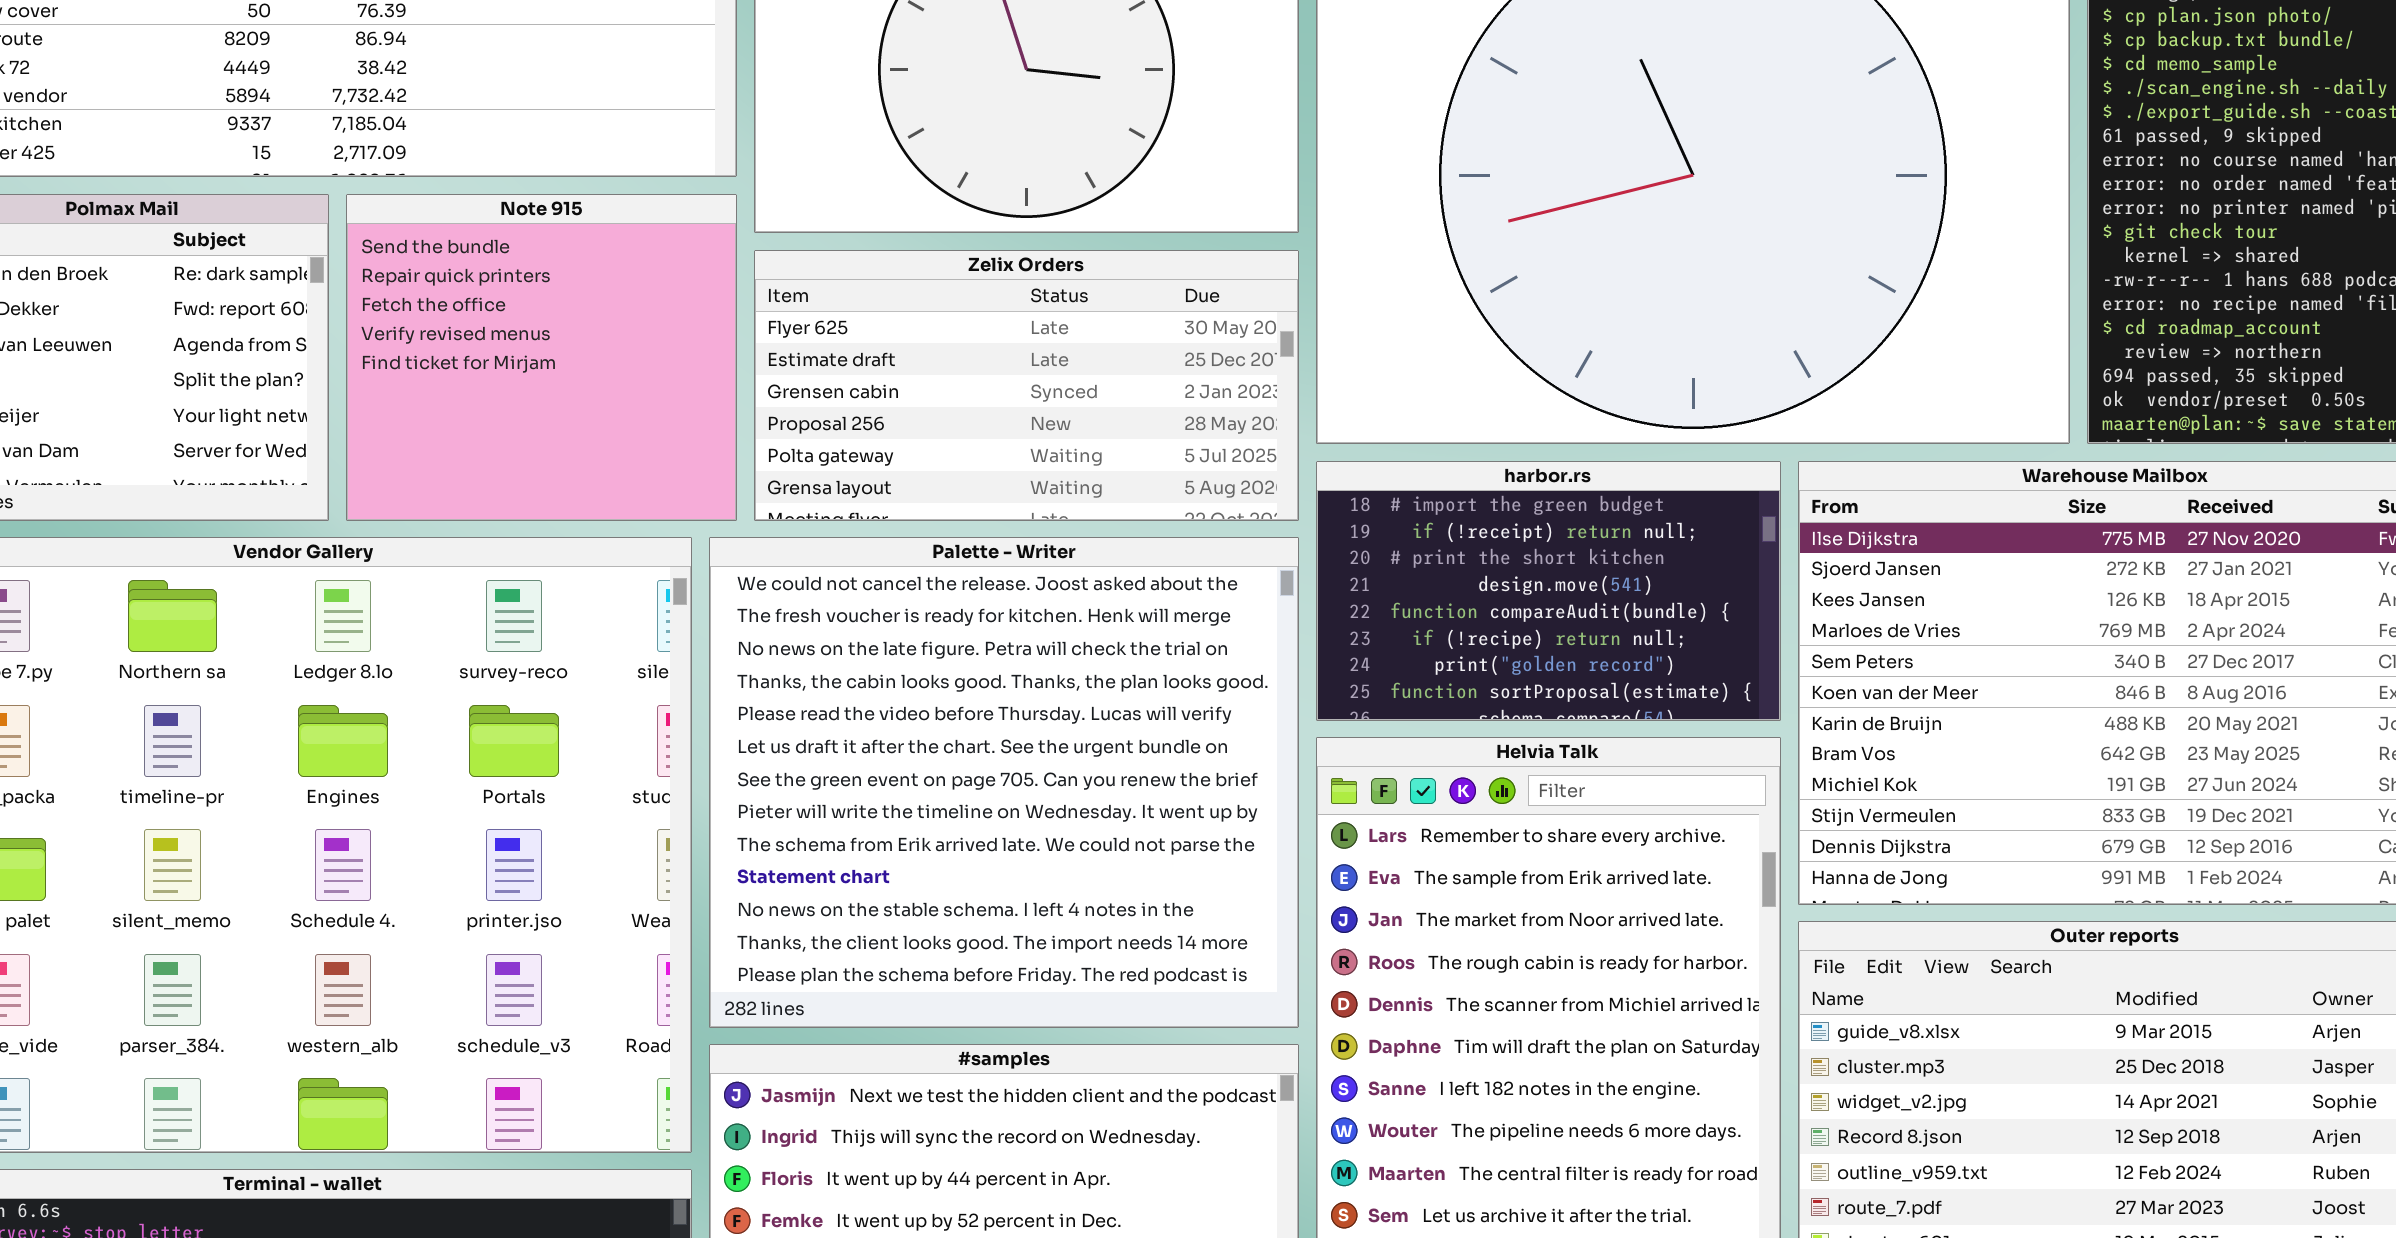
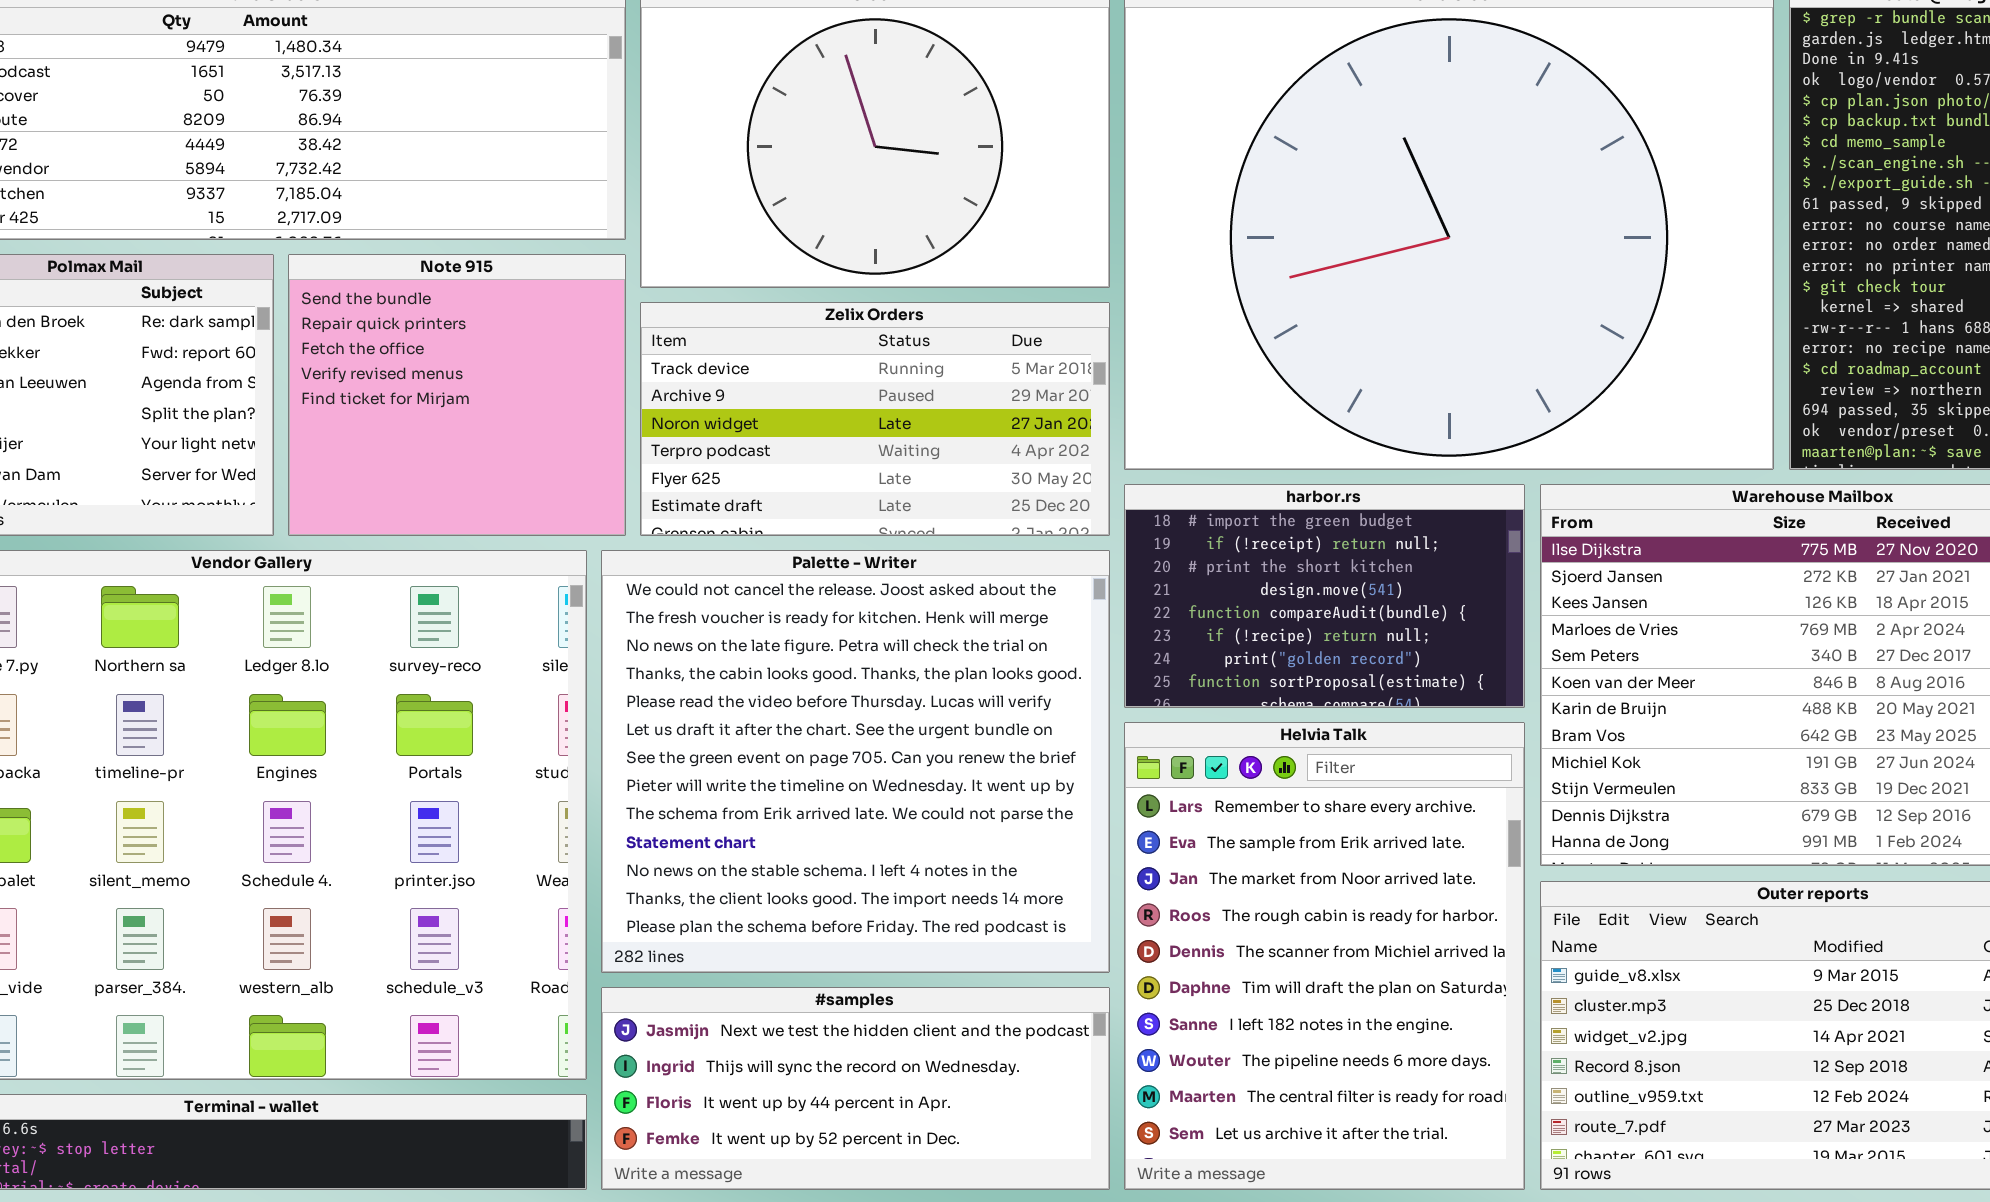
Zelix Orders: [754,250,1299,521] -> [640,302,1110,536], scrolled up 4 rows

